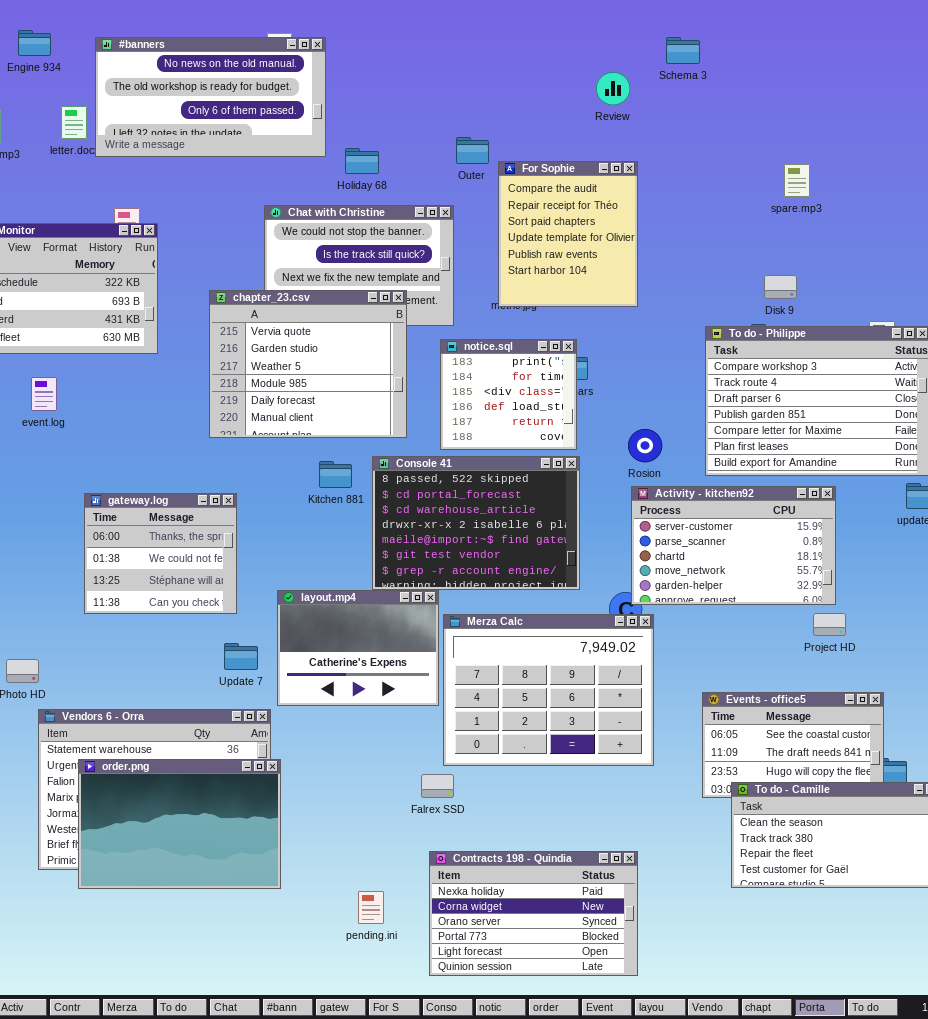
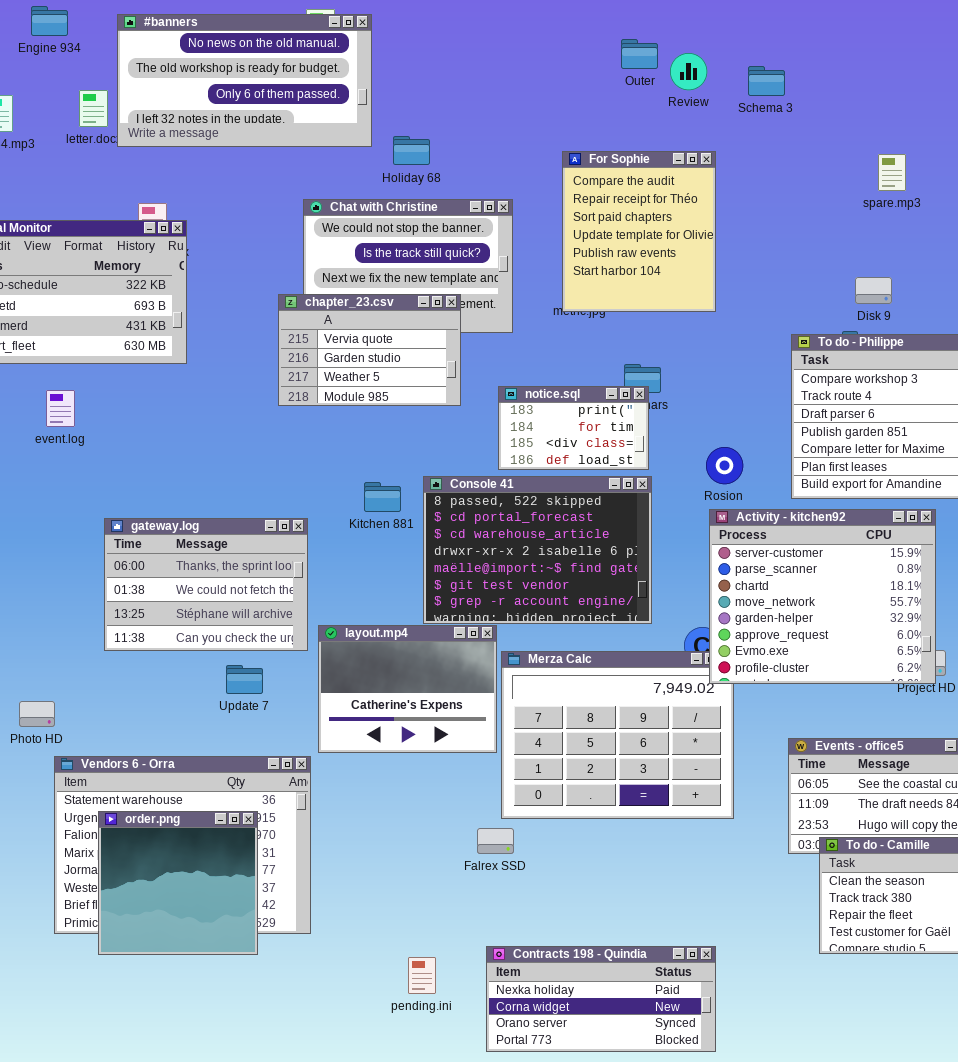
Schema 3: [666,37,700,64] -> [748,66,785,96], moved
Outer: [456,137,489,164] -> [621,39,658,69], moved
chapter_23.csv: [209,290,407,438] -> [278,294,461,406], resized
notice.sql: [440,339,577,450] -> [498,386,649,470], resized
Activity - kitchen92: [631,486,836,605] -> [709,509,936,684], resized
gateway.log: [84,493,237,614] -> [104,518,308,651], resized
Update 7: [224,643,258,670] -> [226,665,263,694], moved
order.png: [78,759,281,889] -> [98,811,258,955], resized
Contracts 198 - Quindia: [429,851,638,976] -> [486,946,716,1052], resized

